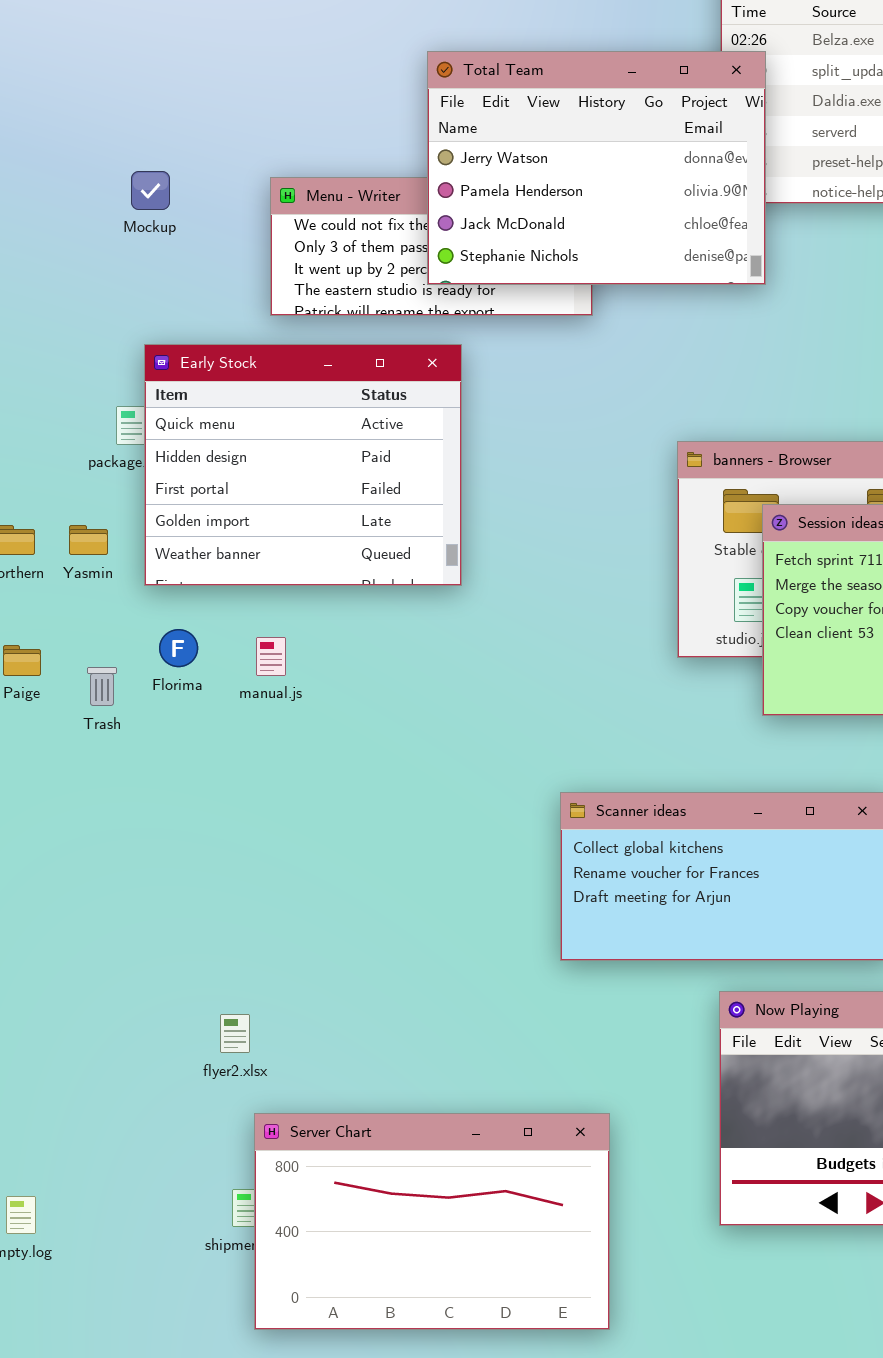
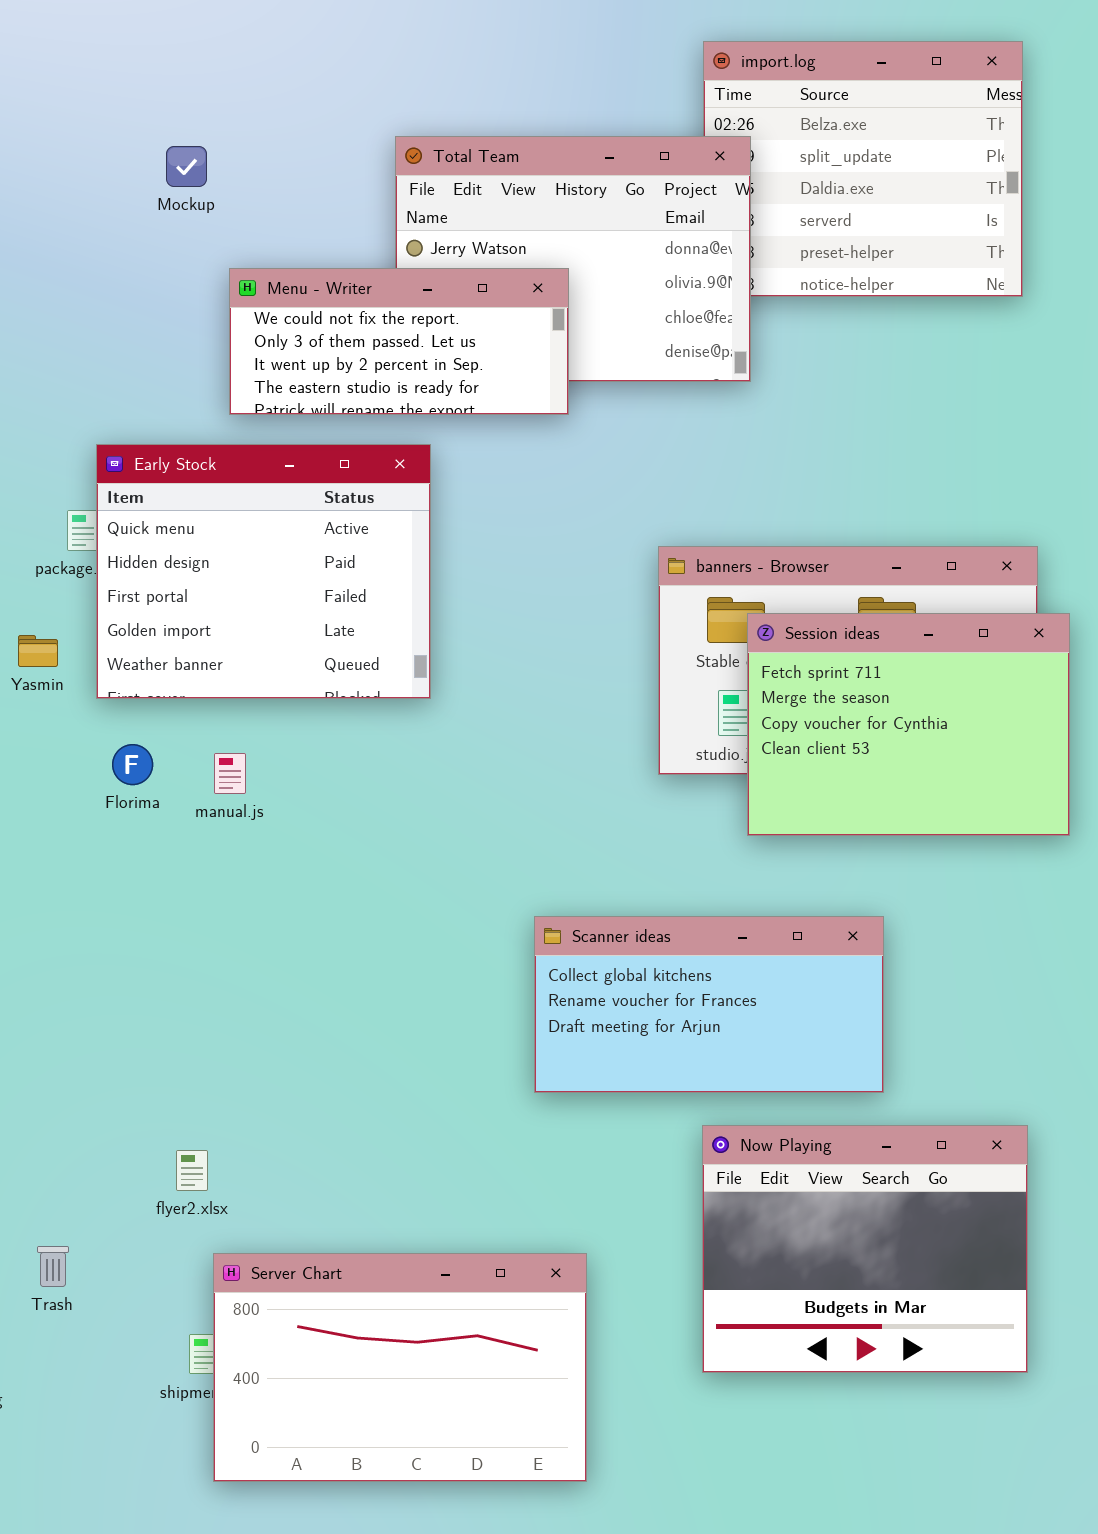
Mockup: [131,171,170,210] -> [166,146,207,187], moved
Menu - Writer: [270,177,593,316] -> [229,268,569,415], raised
Trash: [87,667,117,706] -> [37,1246,69,1287], moved

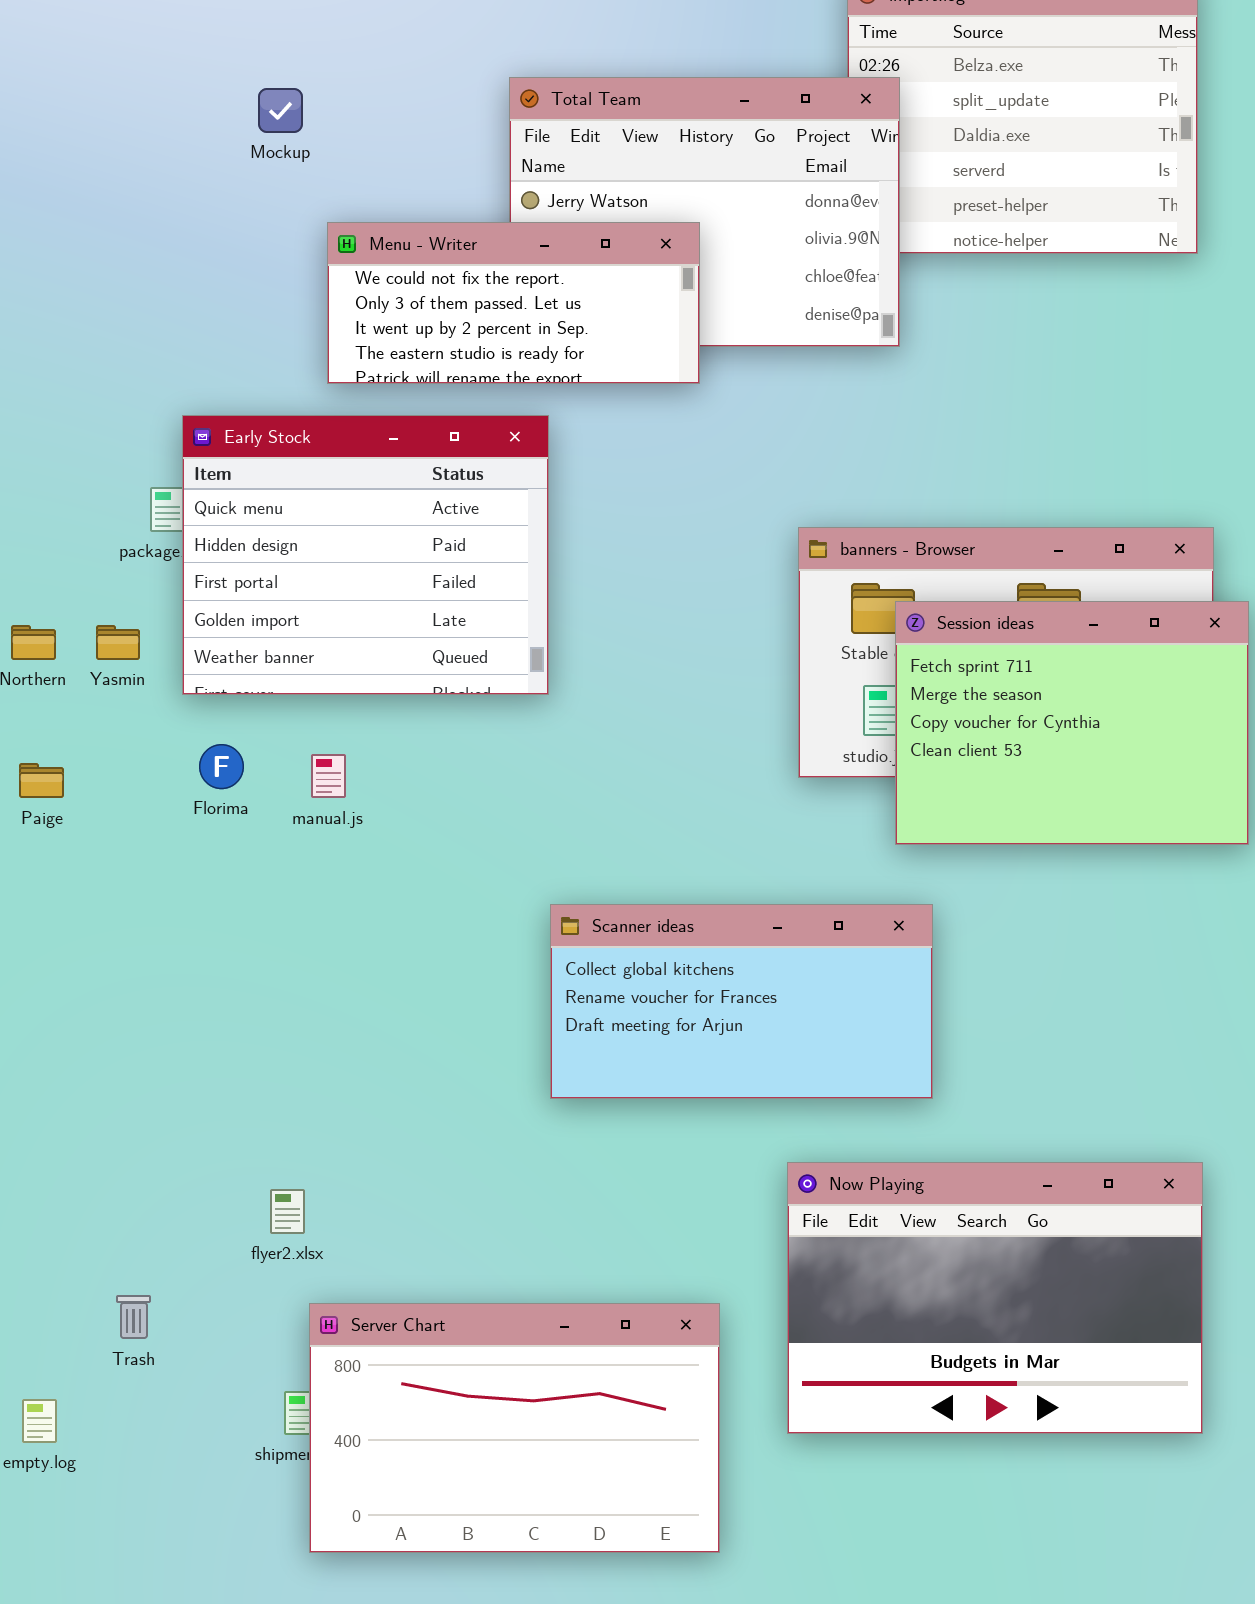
Scanner ideas: [534,916,884,1093] -> [550,904,933,1099], moved
Now Playing: [702,1125,1028,1373] -> [787,1162,1203,1434], resized

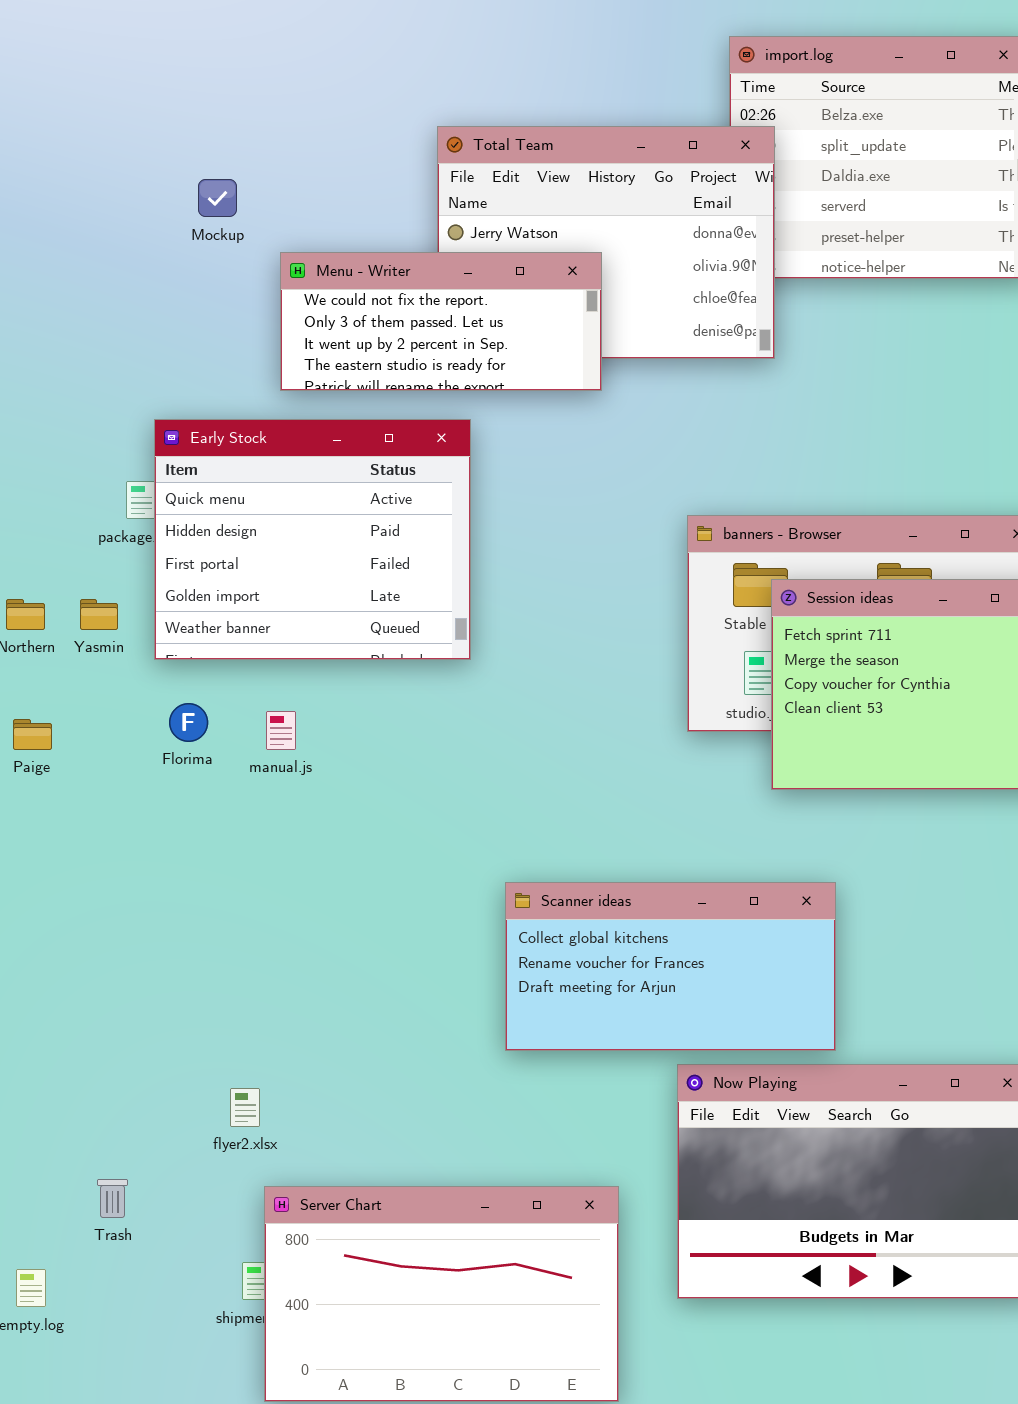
Mockup: [258,88,303,133] -> [198,179,237,217], moved
Scanner ideas: [550,904,933,1099] -> [505,882,836,1051], moved

